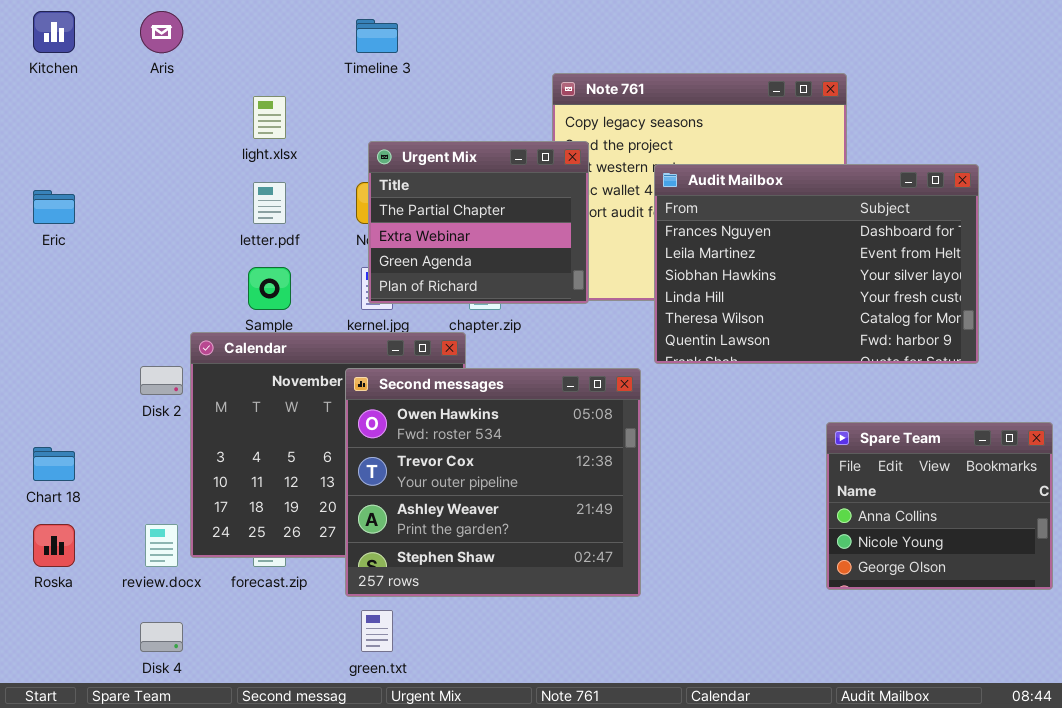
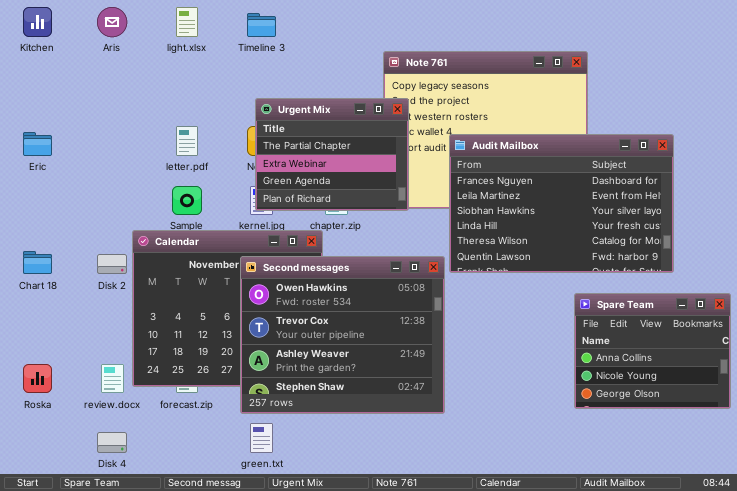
light.xlsx: [253,96,286,139] -> [176,7,198,37], moved
Audit Mailbox: [654,164,979,364] -> [449,134,674,273], moved
Chart 18: [33,447,75,481] -> [23,251,52,274], moved

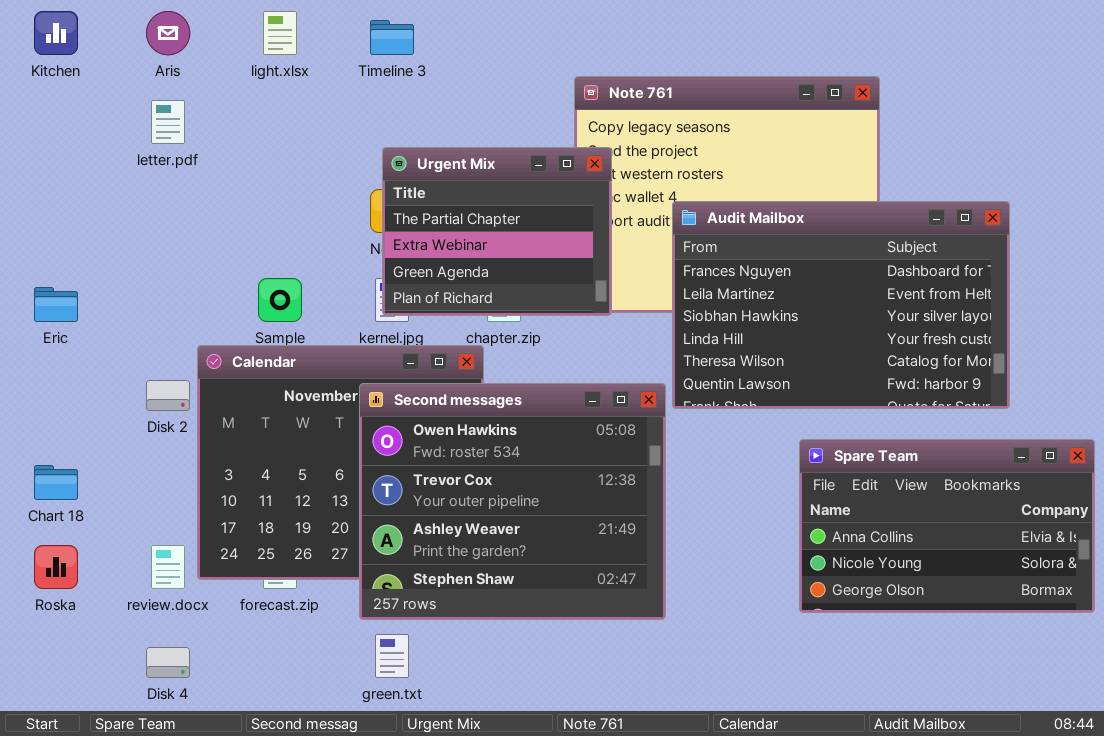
letter.pdf: [176,126,198,156] -> [151,100,185,144], moved
Eric: [23,132,52,156] -> [34,287,78,322], moved
Chart 18: [23,251,52,274] -> [34,465,78,500], moved
Spare Team: [574,293,731,409] -> [799,439,1095,613], resized

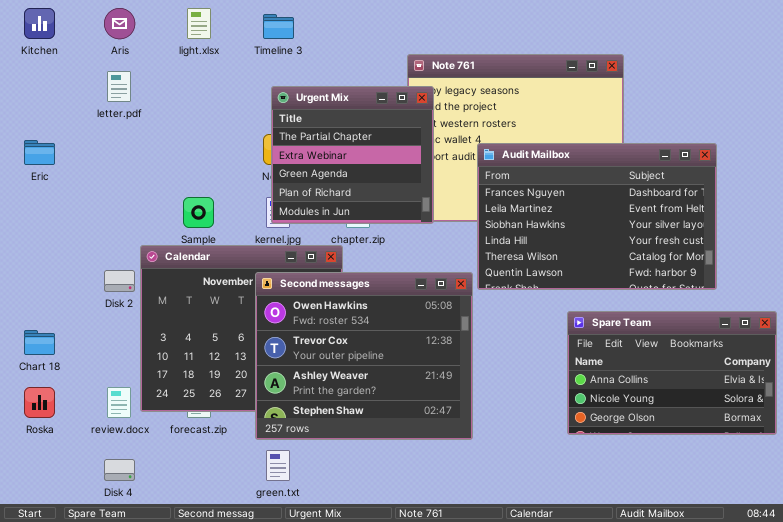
Urgent Mix: [382,147,612,316] -> [271,86,434,224], resized
Eric: [34,287,78,322] -> [24,140,55,165], moved

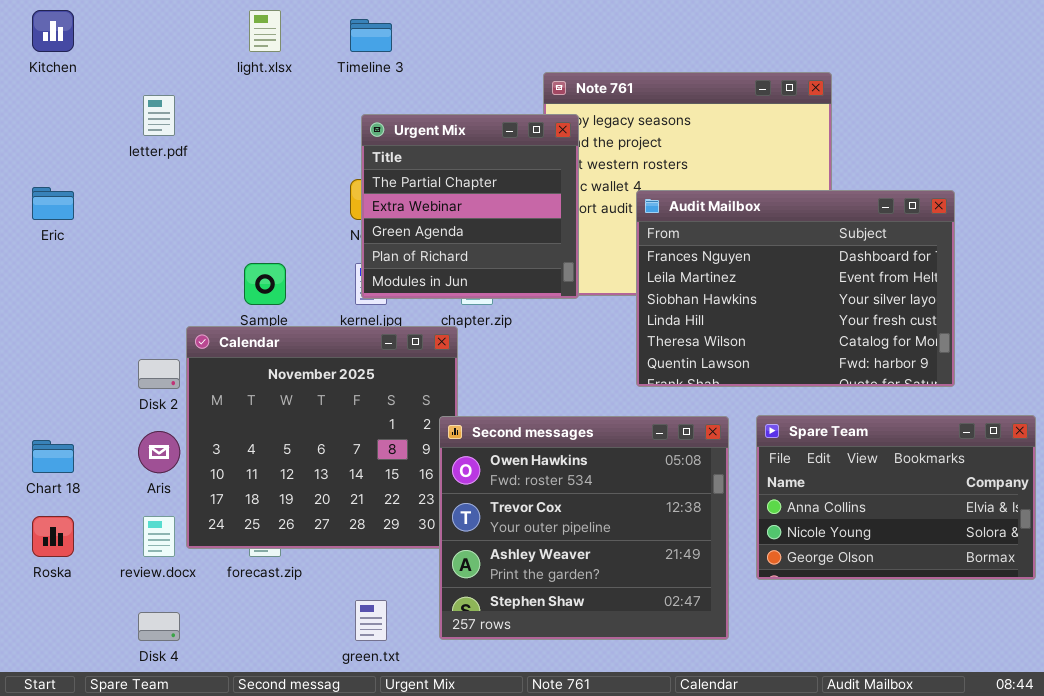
Aris: [104,8,135,39] -> [138,431,180,473], moved
Second messages: [255,272,473,440] -> [439,416,729,640], moved

